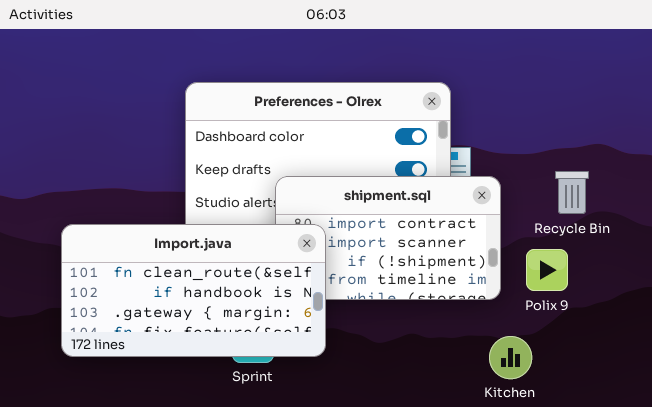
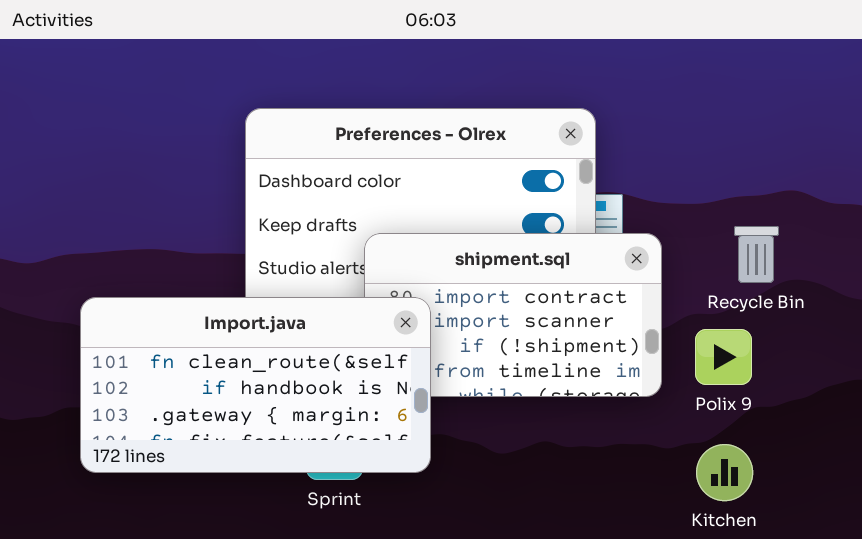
Kitchen: [489,336,532,379] -> [696,444,753,501], moved

